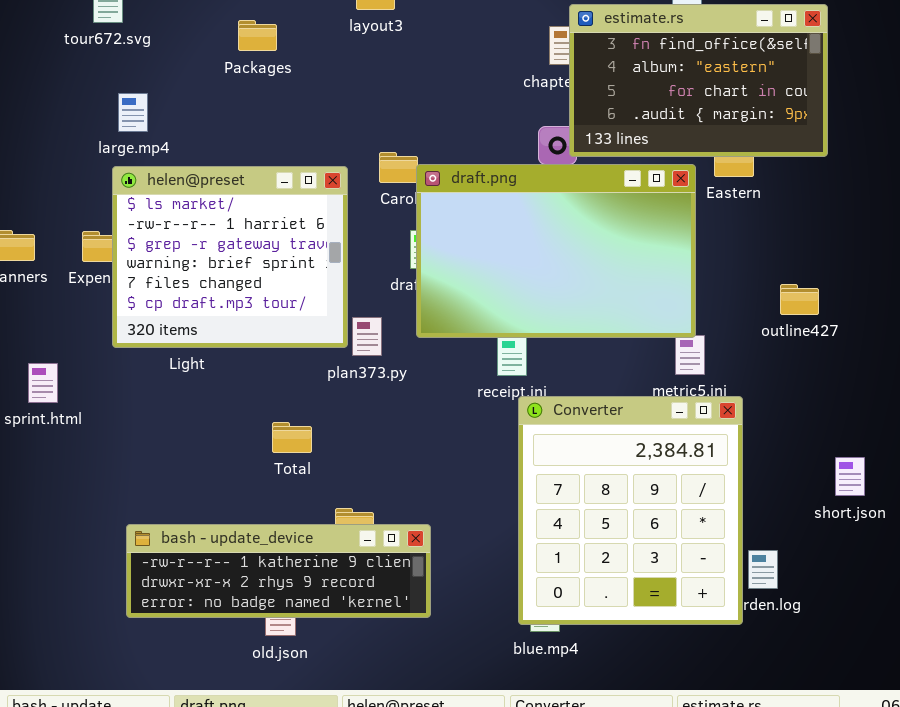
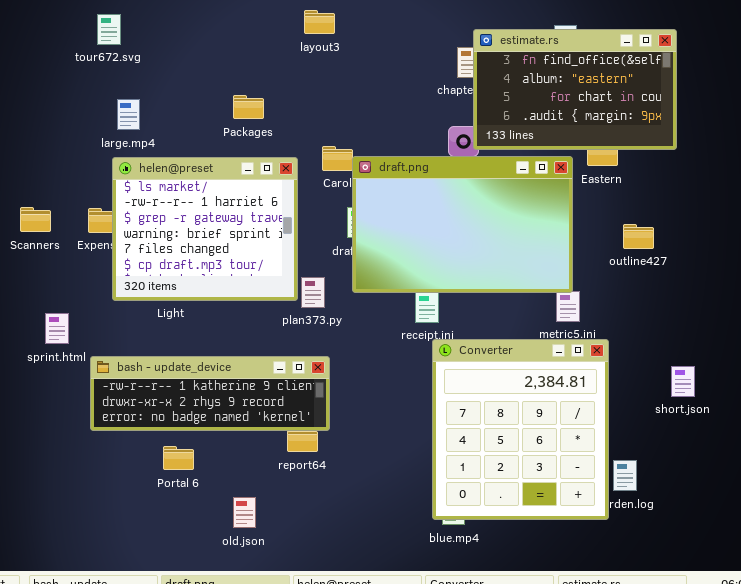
Packages: [238,20,277,51] -> [233,95,264,119], moved
outline427: [780,284,819,315] -> [623,224,654,249], moved
short.json: [835,457,865,496] -> [671,366,695,397], moved
bash - update_device: [126,524,431,618] -> [90,356,330,431], moved

